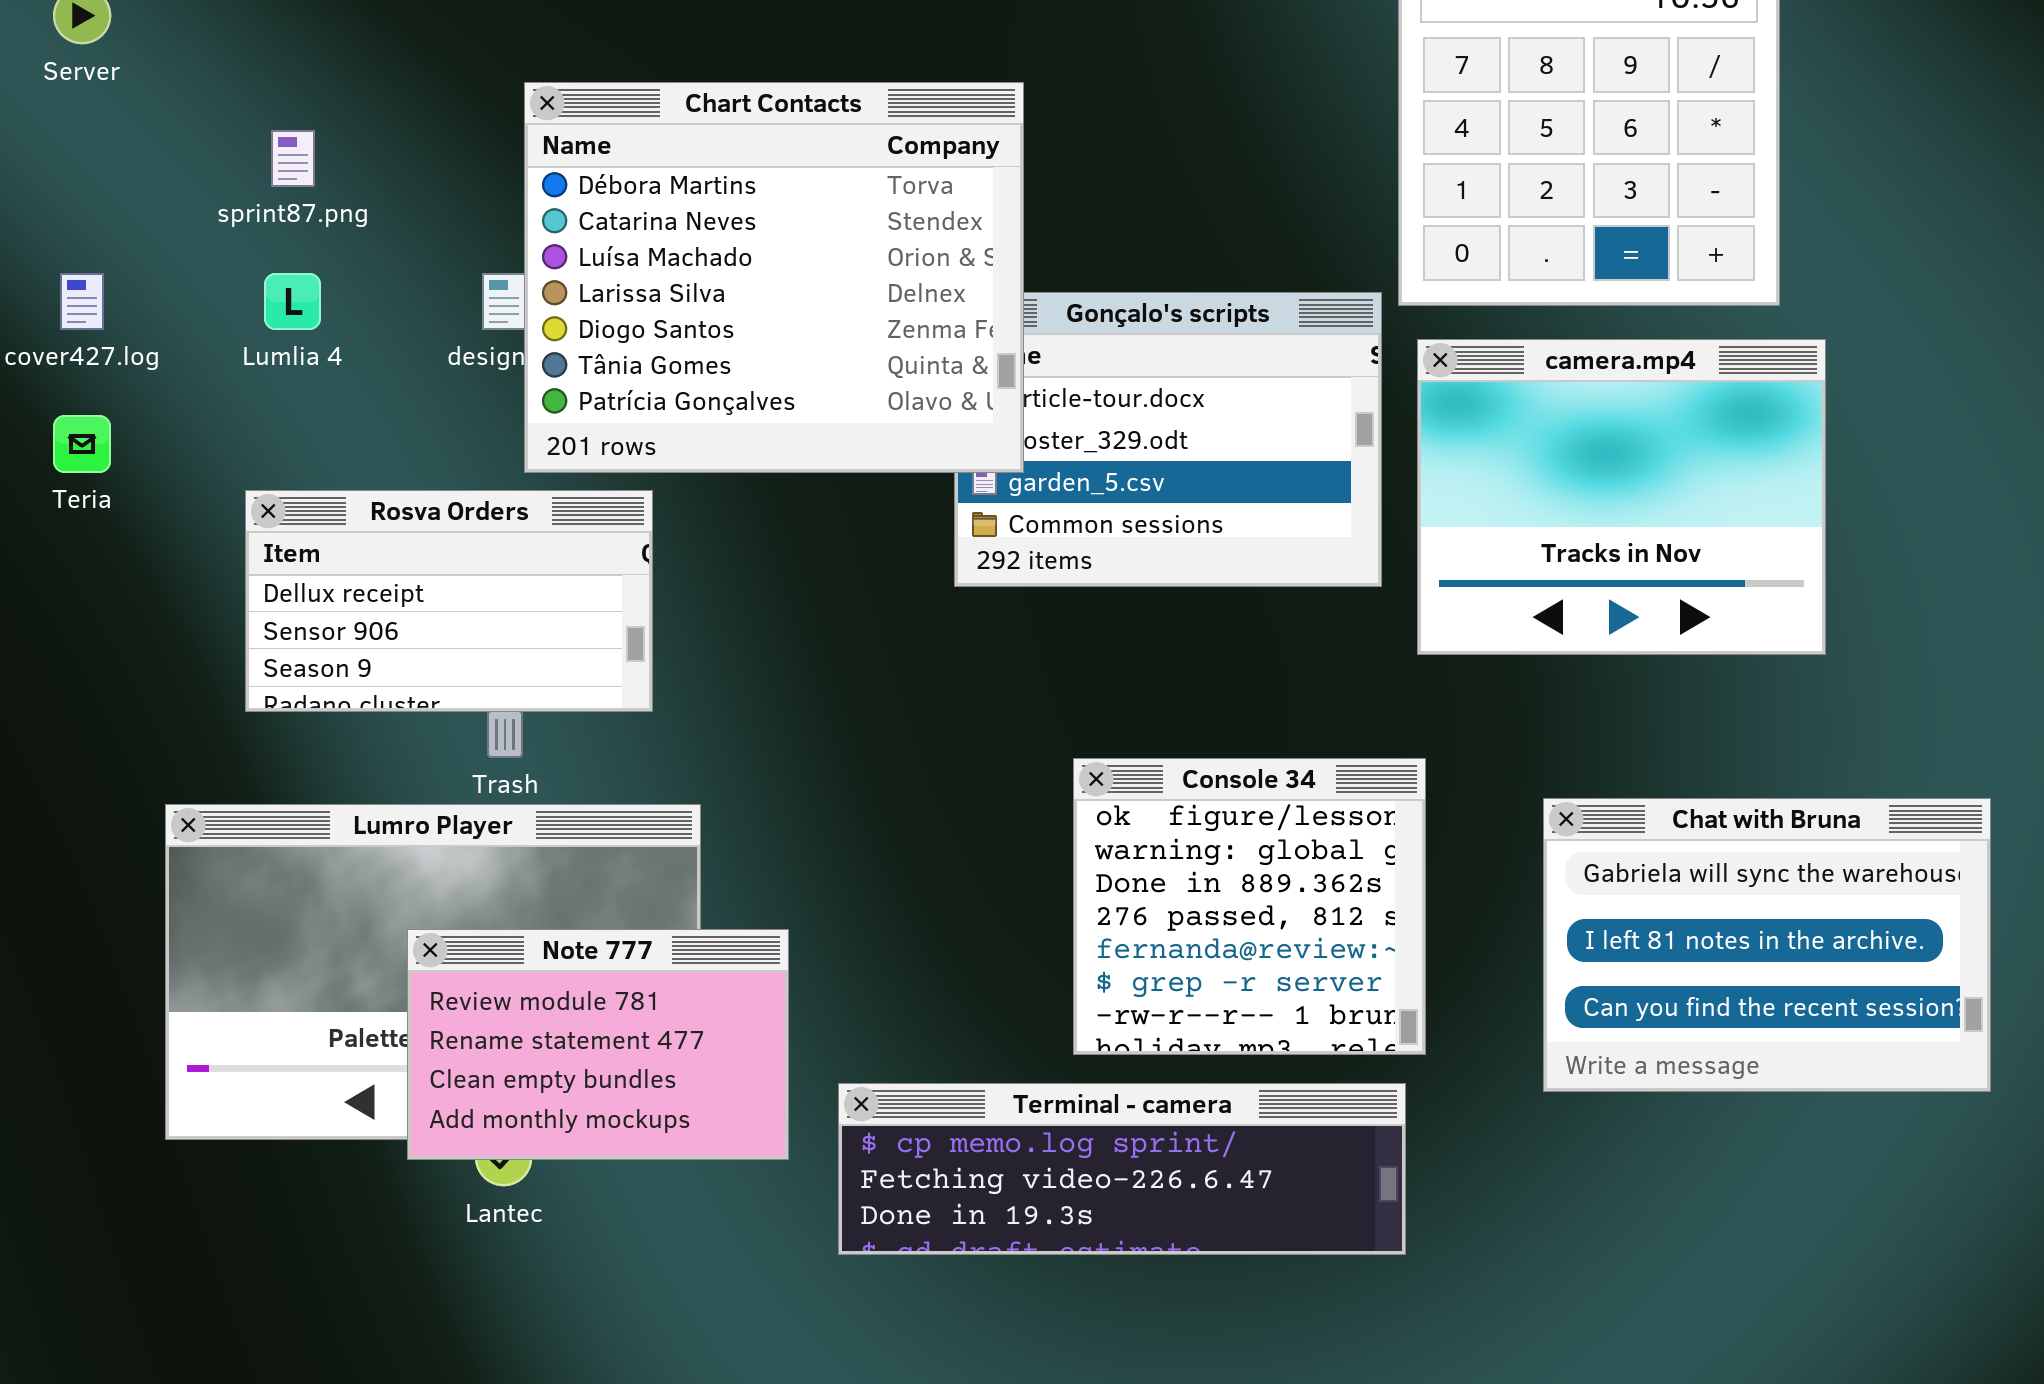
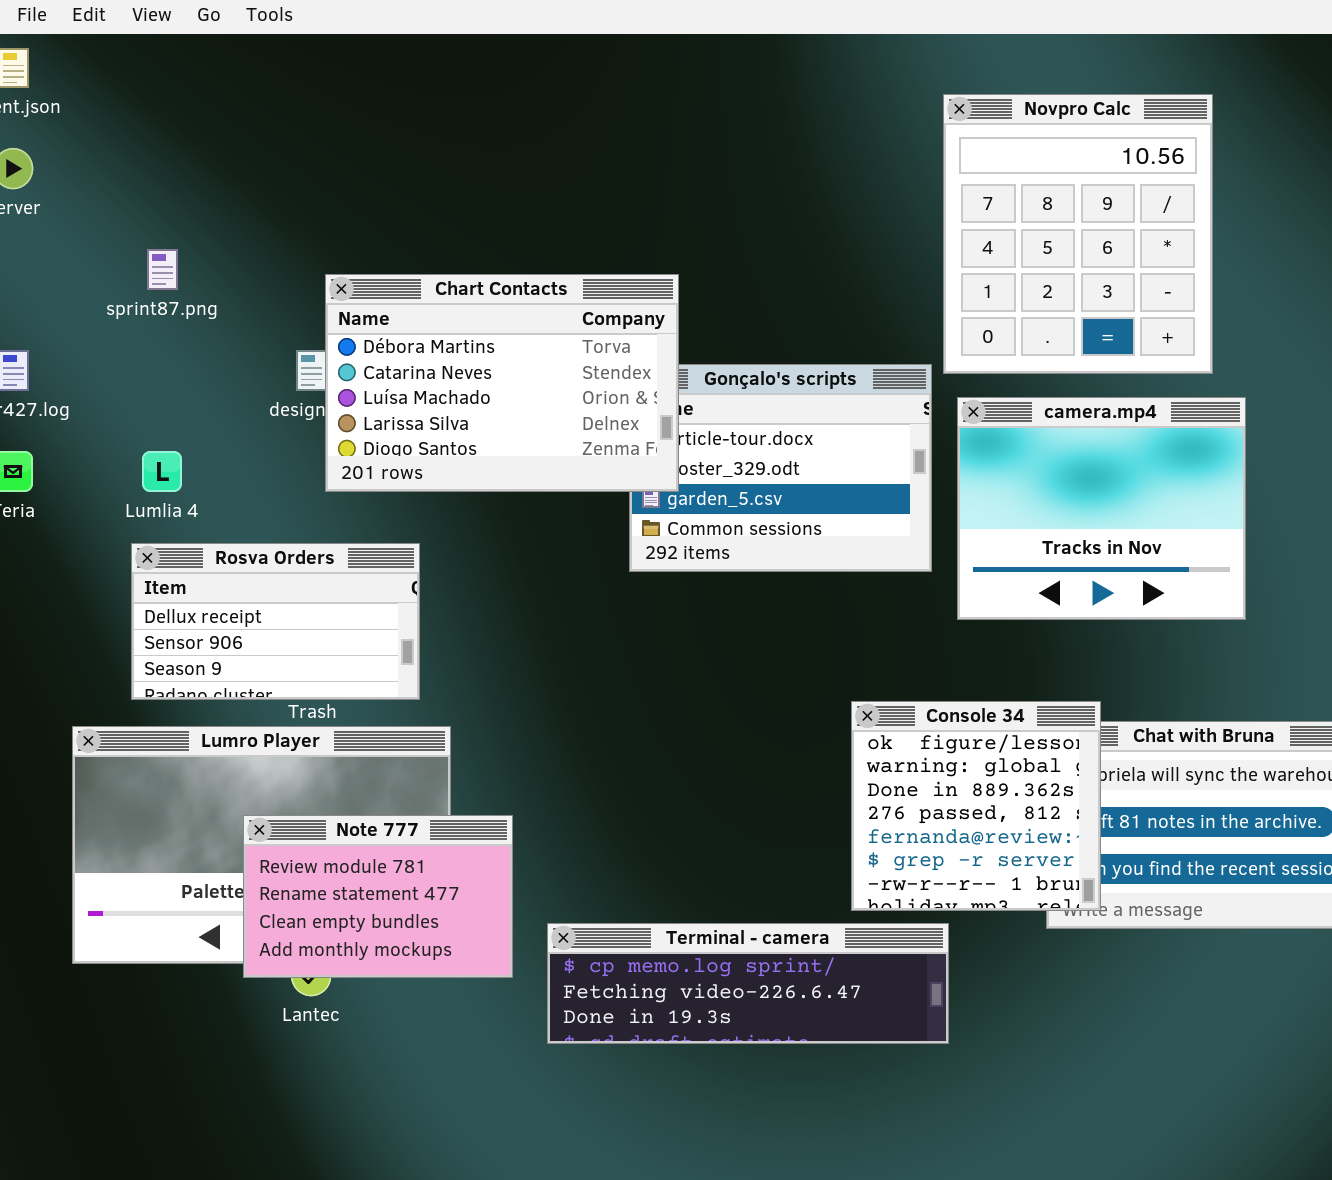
Chart Contacts: [524,82,1024,473] -> [325,274,679,492], resized
Lumlia 4: [264,273,321,330] -> [142,451,182,492], moved
Rosva Orders: [245,490,653,712] -> [131,543,420,700], moved
Console 34: [1073,758,1426,1055] -> [851,701,1101,911], moved

